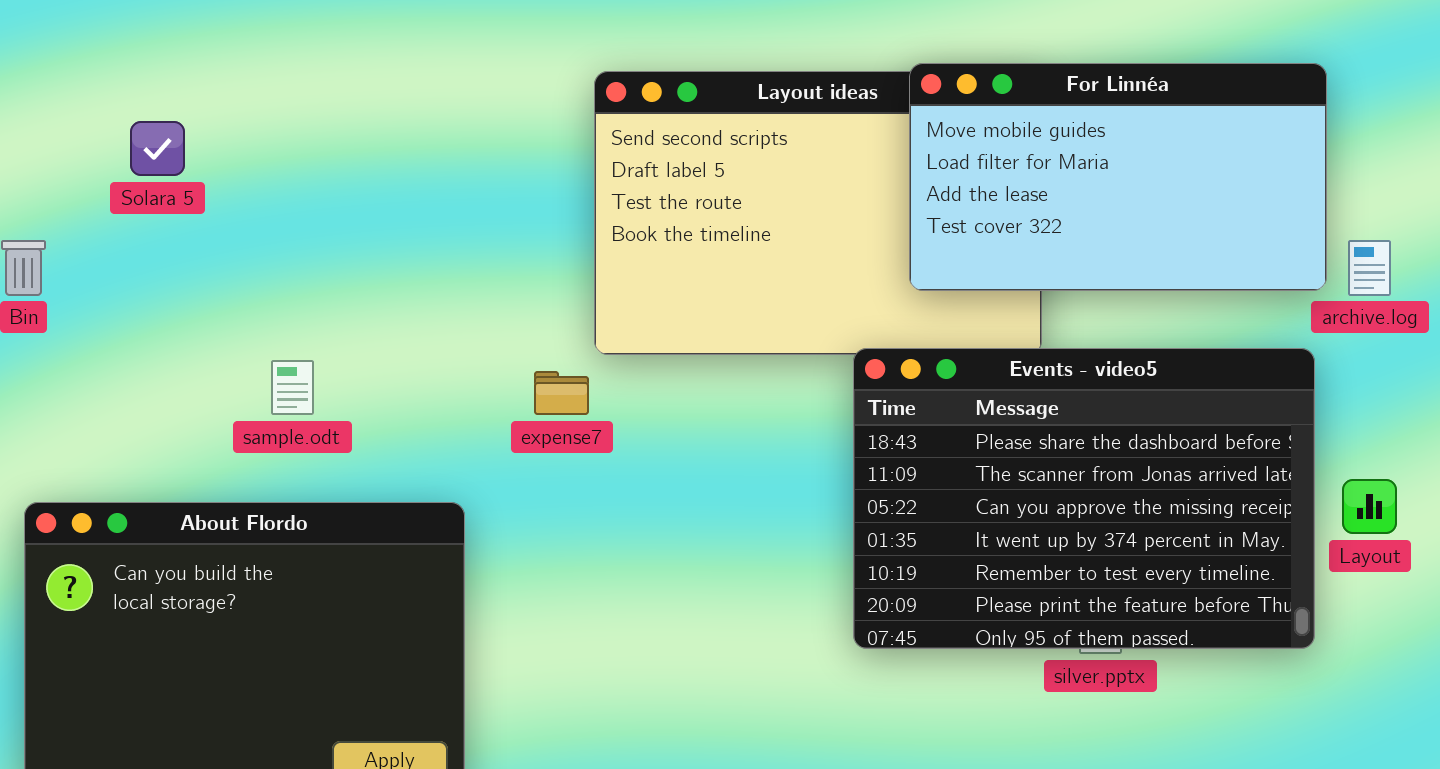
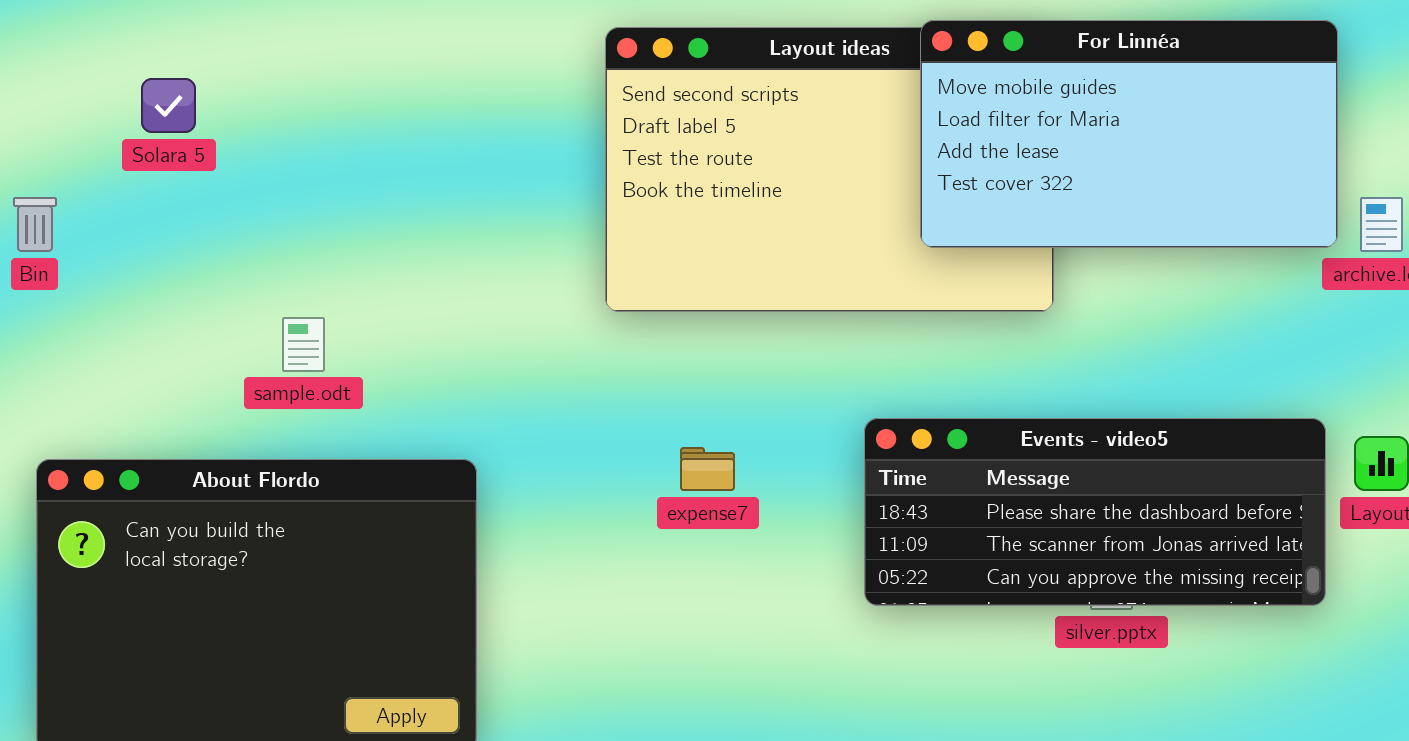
Events - video5: [853,348,1315,649] -> [864,418,1326,606], resized
expense7: [534,371,589,415] -> [680,447,735,491], moved

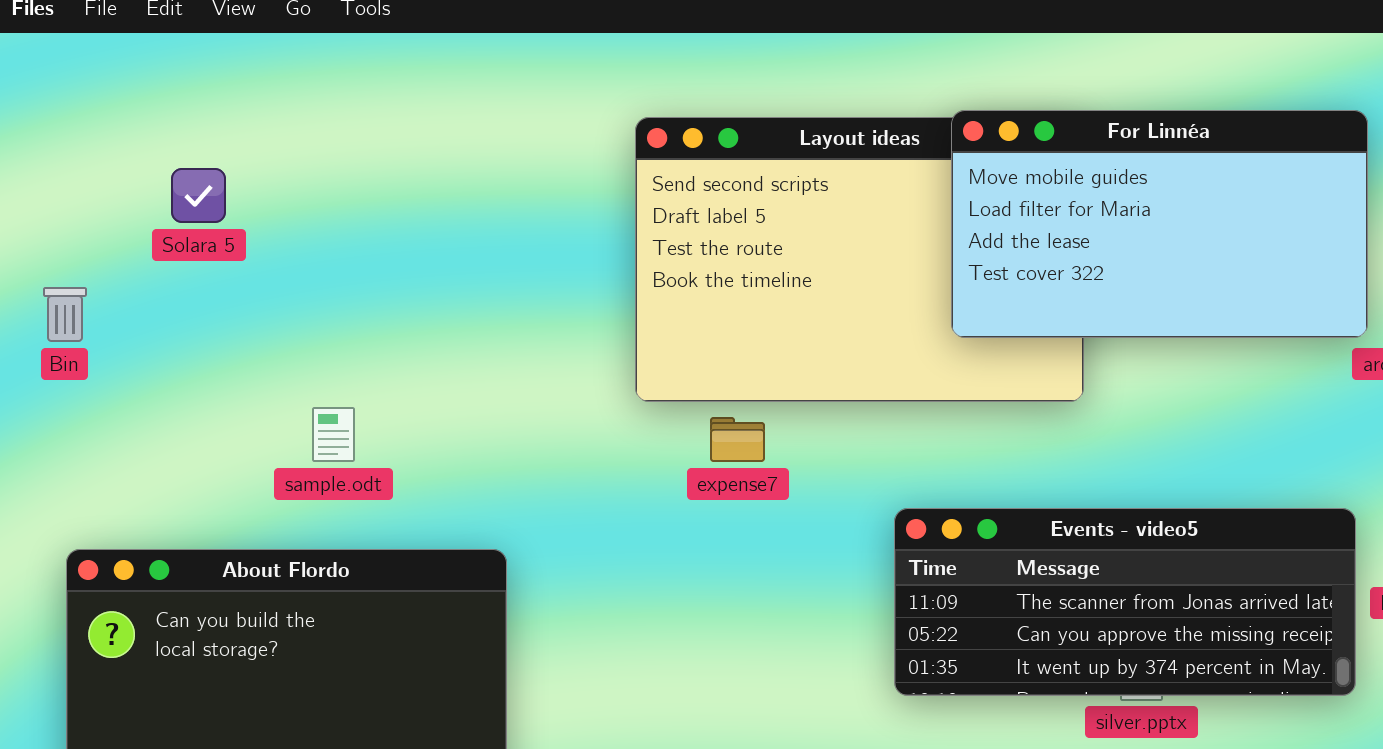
Events - video5: [864,418,1326,606] -> [894,508,1356,696], scrolled down 1 row
expense7: [680,447,735,491] -> [710,417,765,462], moved

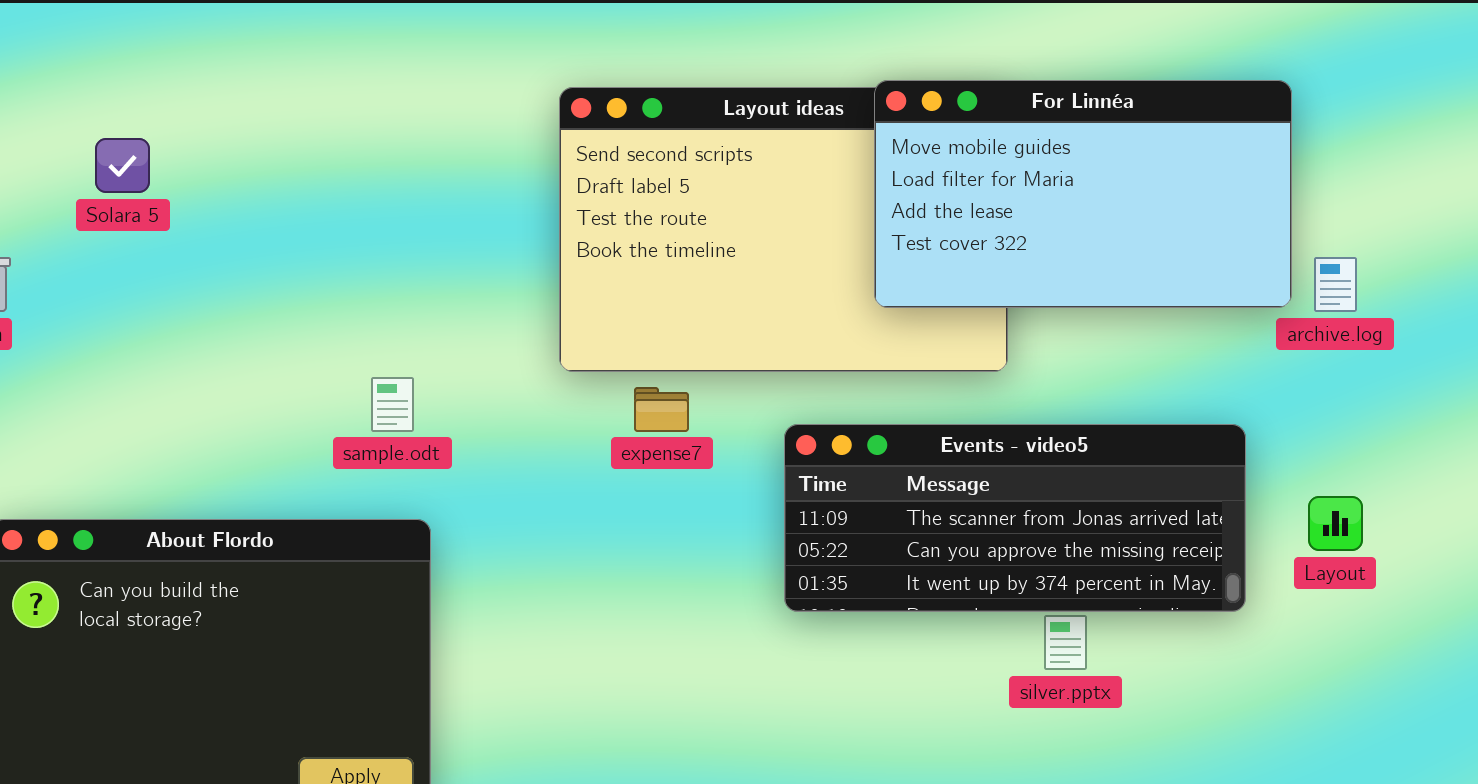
sample.odt: [312,407,355,462] -> [371,377,414,432], moved
Events - video5: [894,508,1356,696] -> [784,424,1246,612], moved

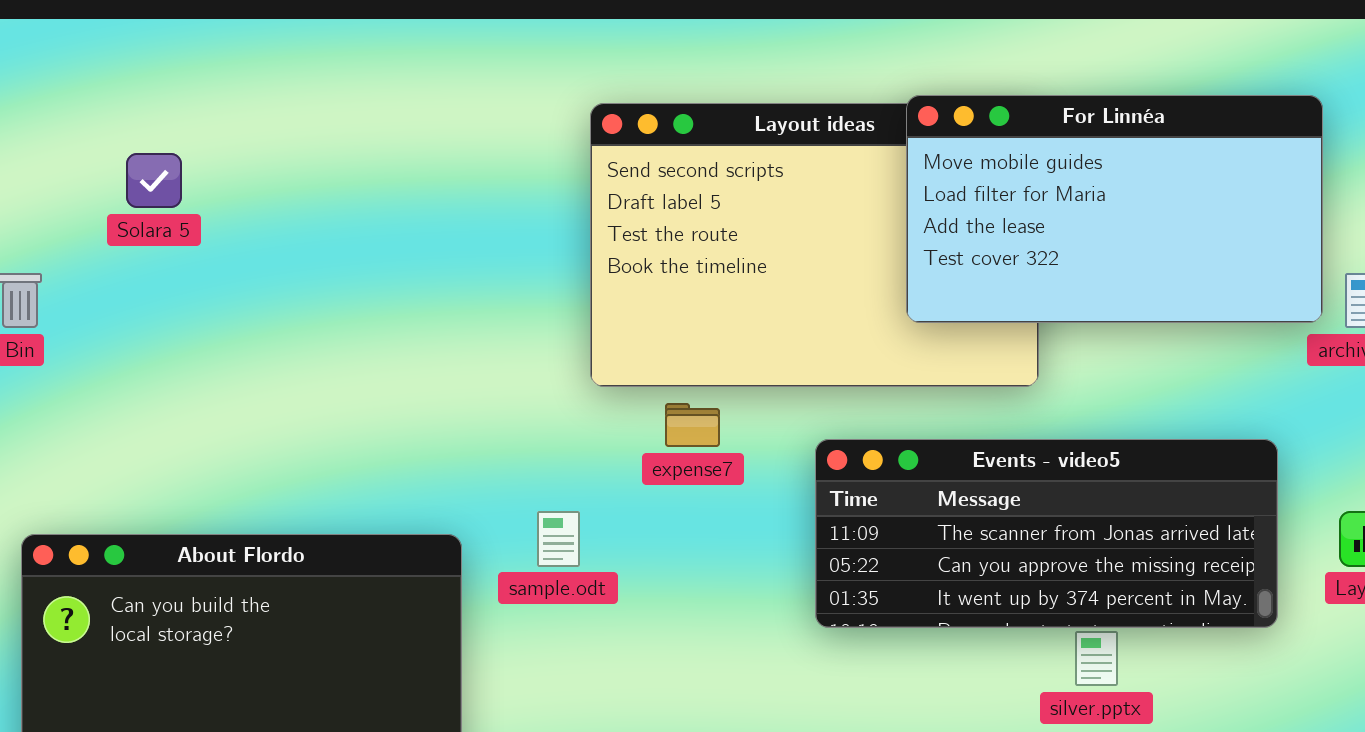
sample.odt: [371,377,414,432] -> [537,511,580,567], moved

